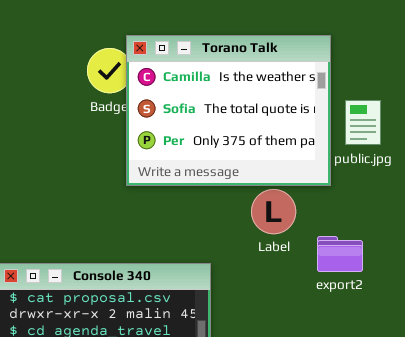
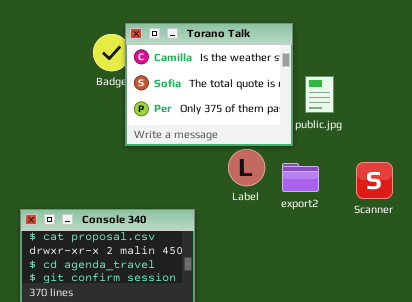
export2: [317,236,363,272] -> [282,163,319,192], moved

